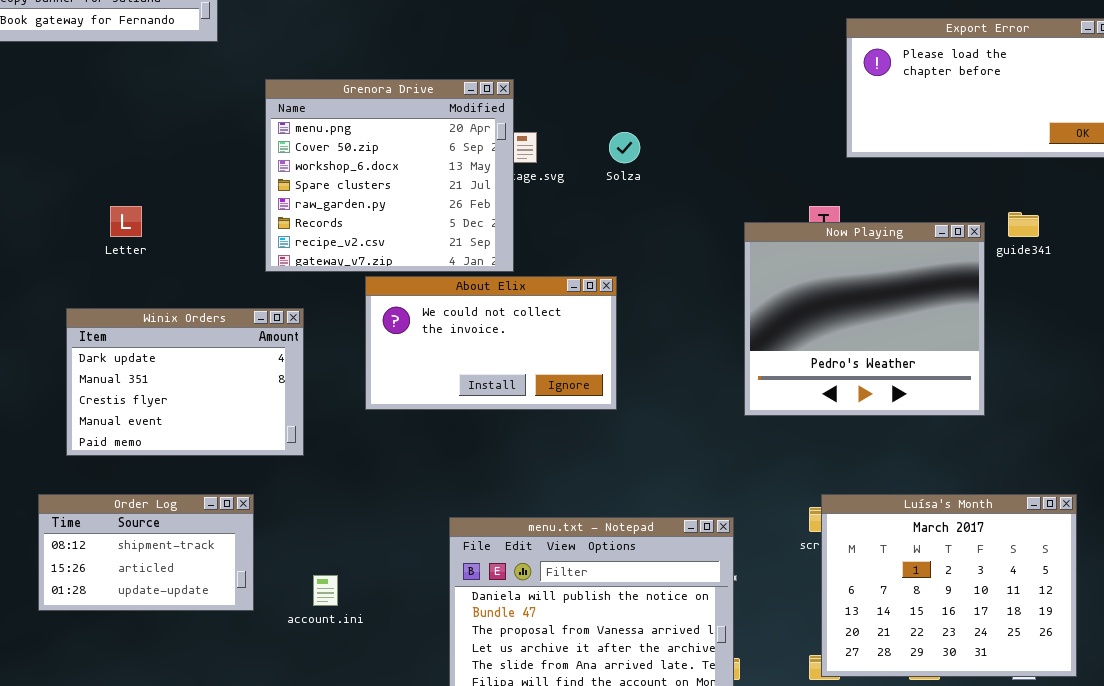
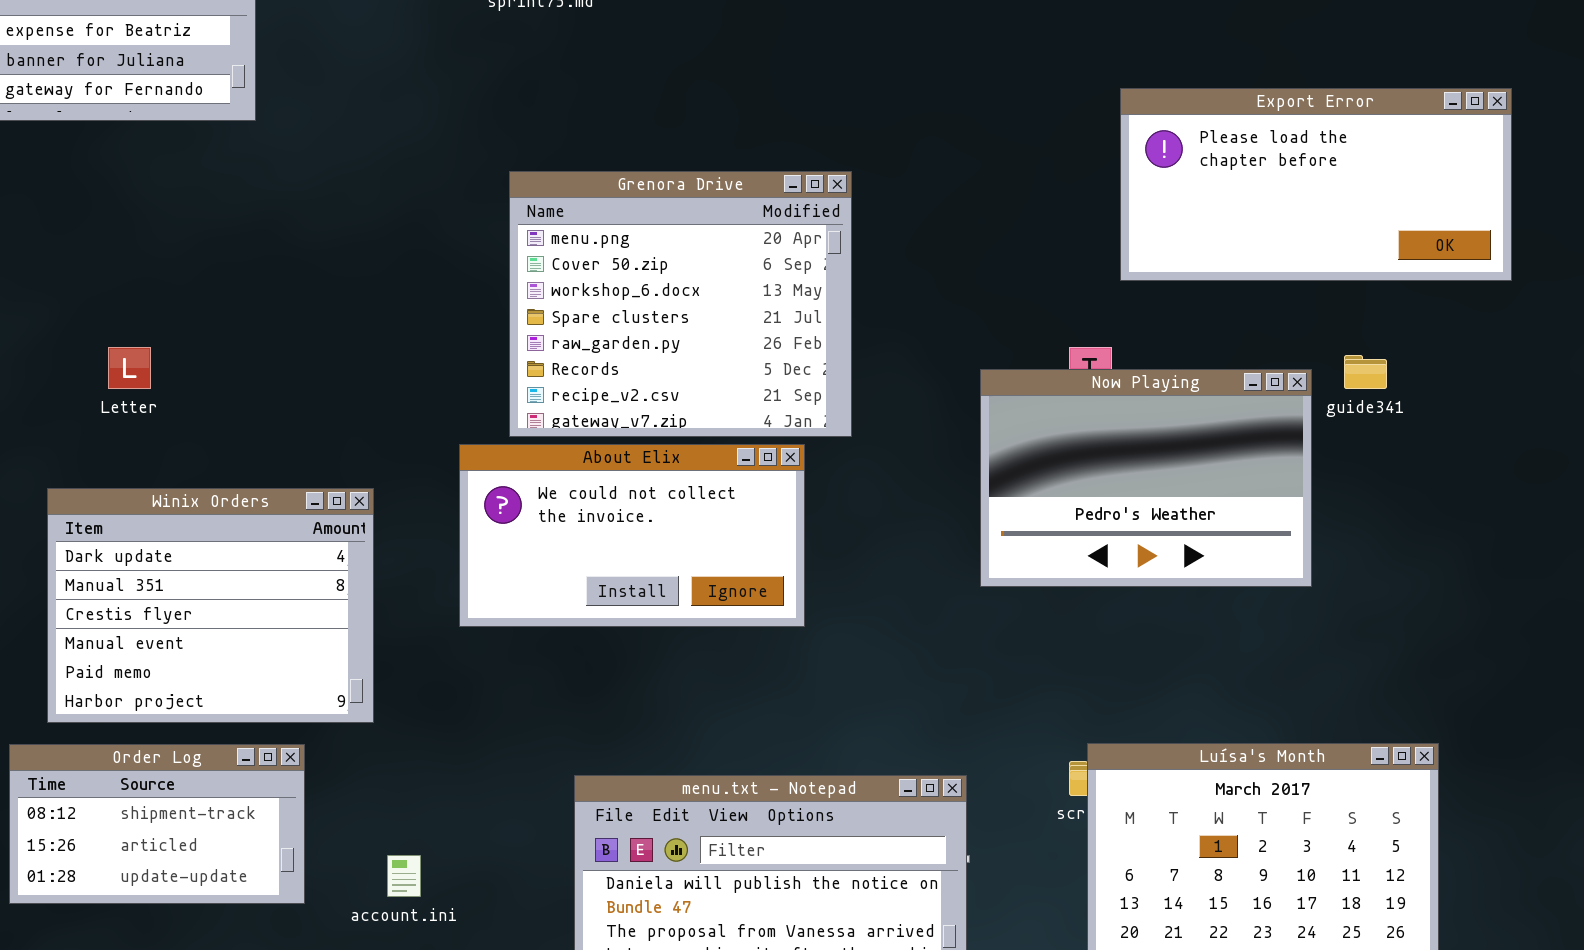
Grenora Drive: [265,79,514,272] -> [509,171,852,437], moved
Now Playing: [744,222,985,416] -> [980,369,1312,587], resized
Winix Orders: [66,308,304,456] -> [47,488,374,723], resized

